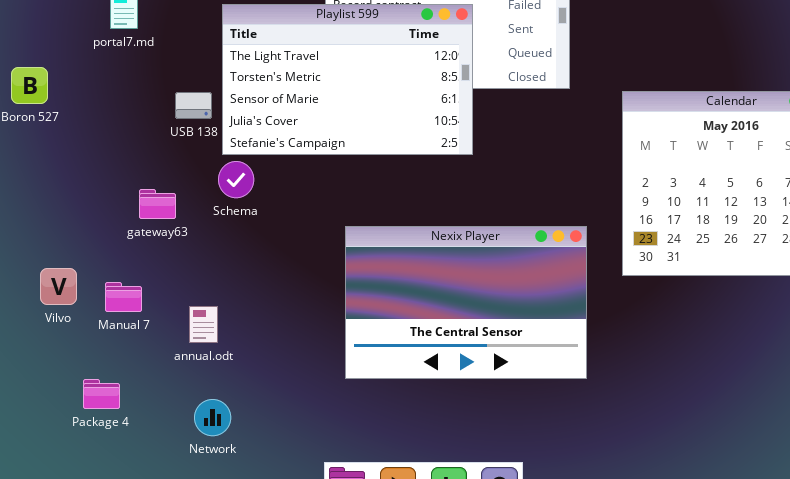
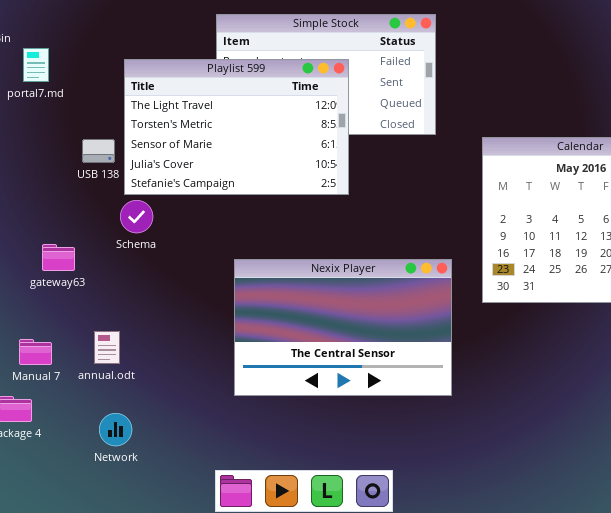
gateway63: [139,189,176,219] -> [42,244,75,271], moved
Manual 7: [105,282,142,312] -> [19,339,52,365], moved

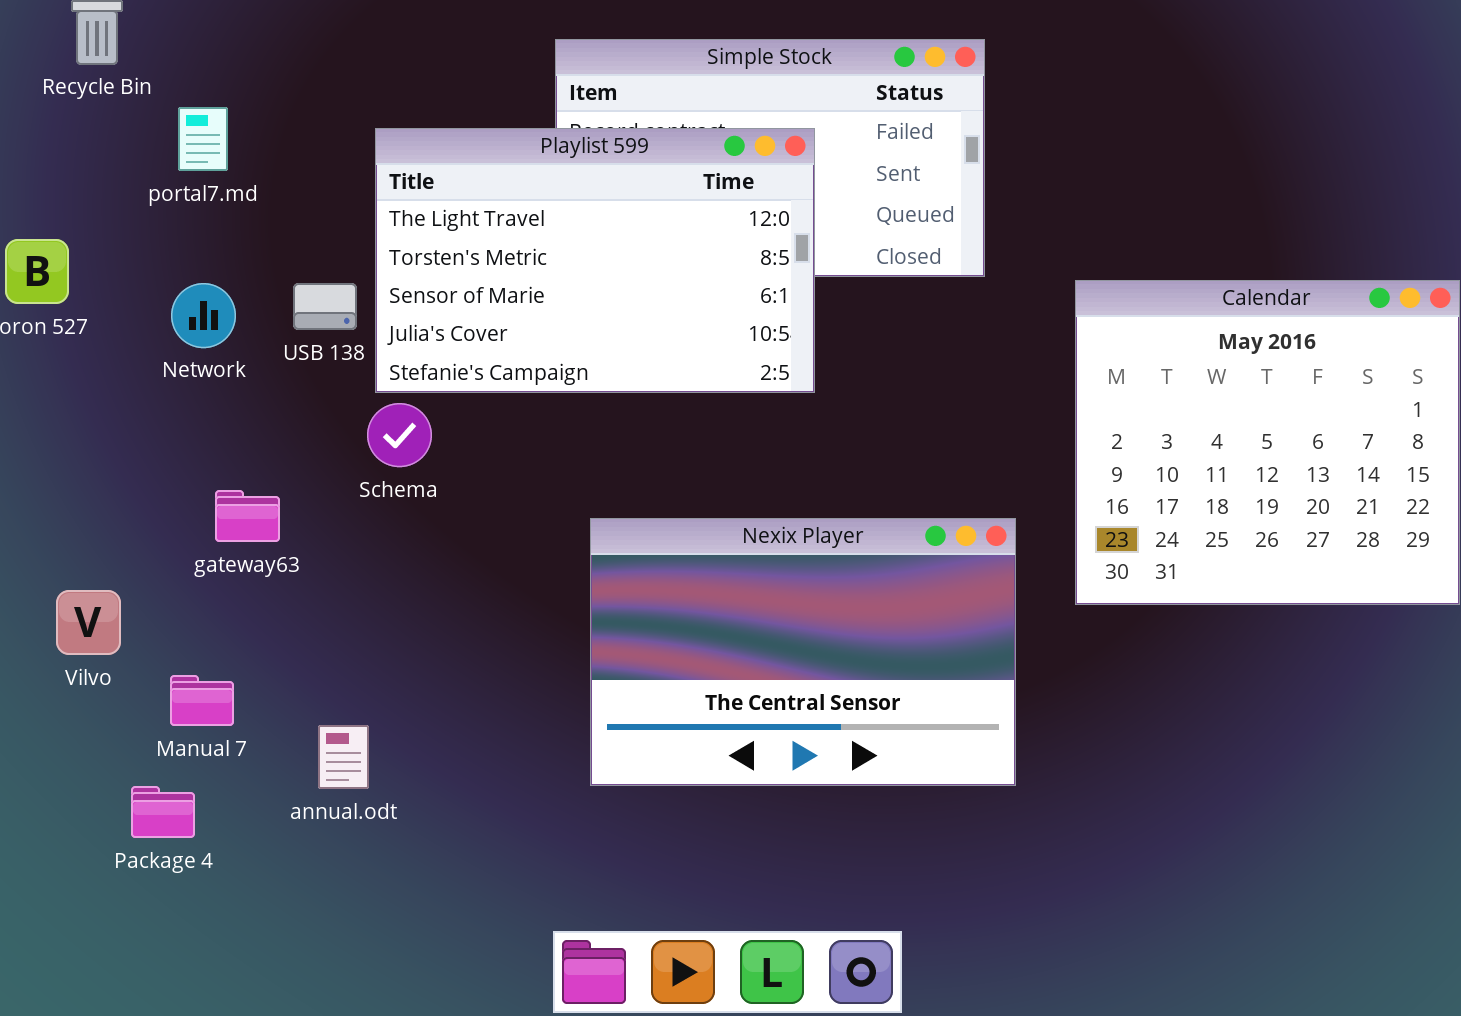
annual.odt: [94,331,120,364] -> [318,725,369,789], moved
Network: [99,413,132,446] -> [171,283,236,348], moved

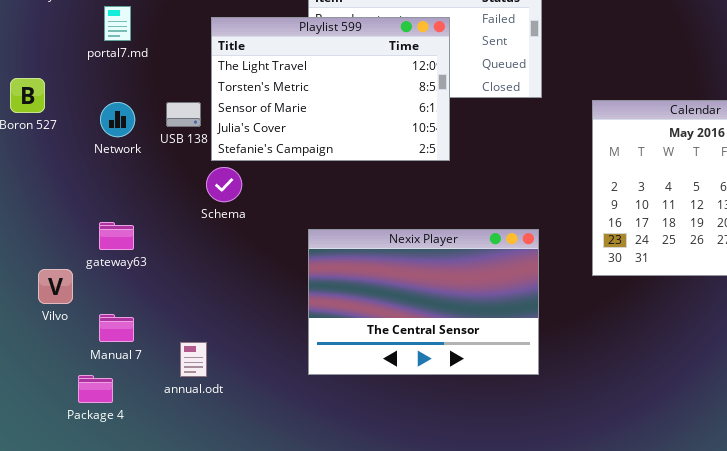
gateway63: [215,490,280,542] -> [99,222,134,250], moved
Nexix Player: [590,518,1016,786] -> [308,229,539,375], moved

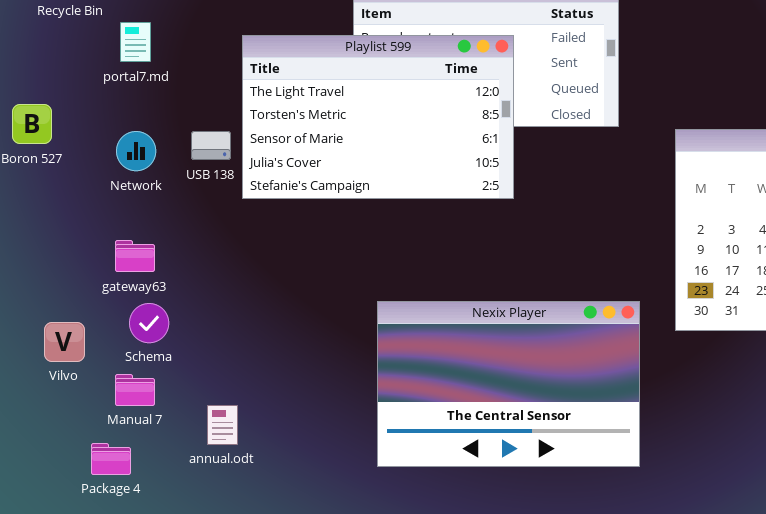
Schema: [206,167,242,202] -> [129,303,169,343], moved
gateway63: [99,222,134,250] -> [115,240,155,272], moved
Nexix Player: [308,229,539,375] -> [377,301,640,467], moved

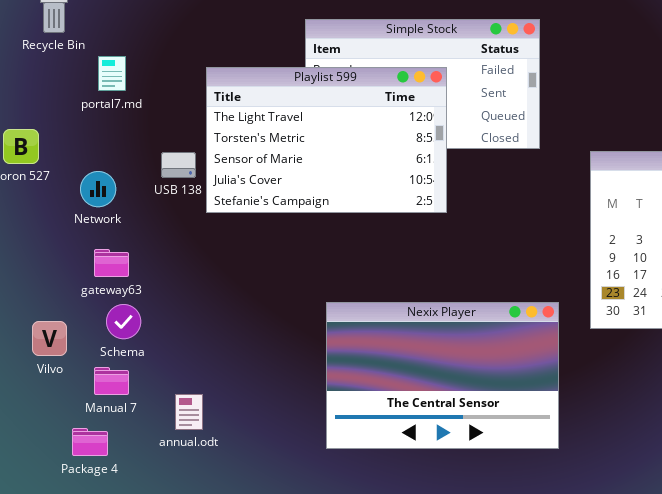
Network: [116,131,156,171] -> [80,171,116,207], moved

